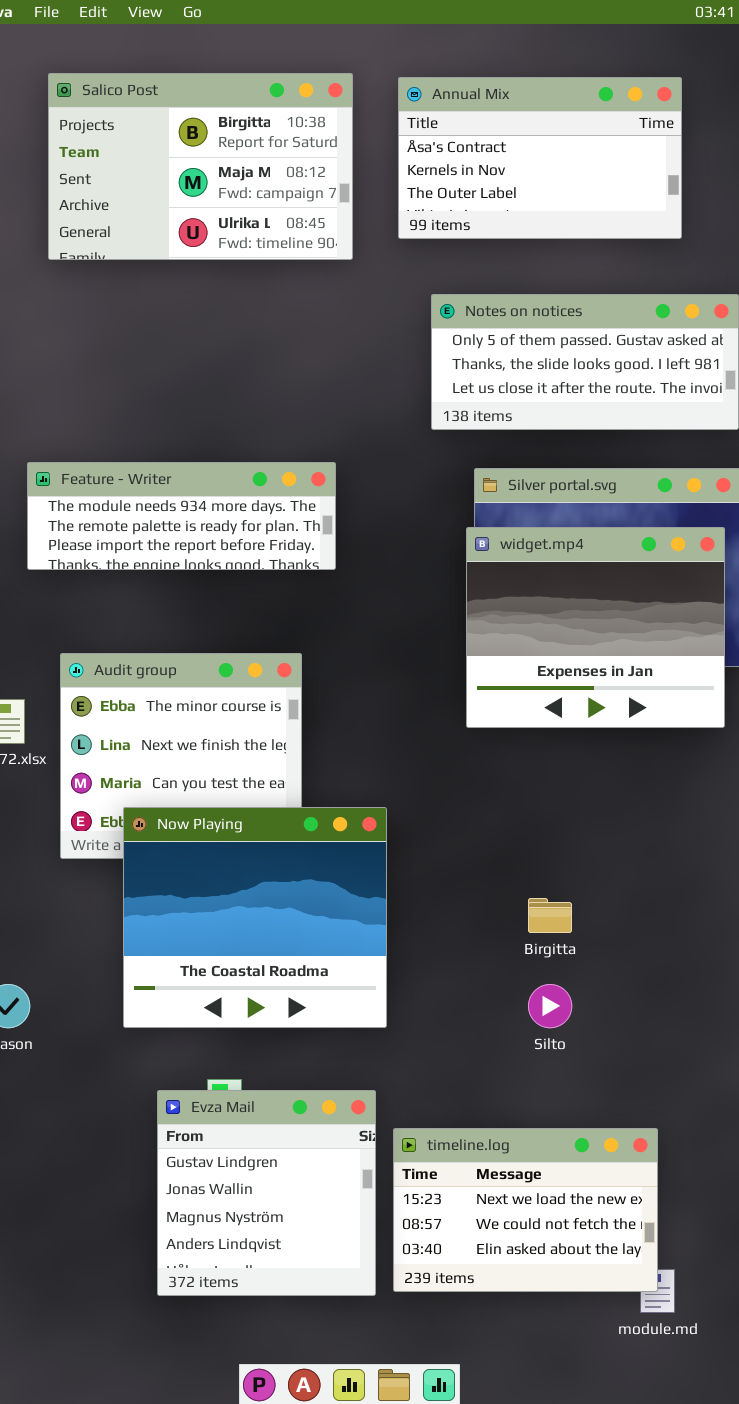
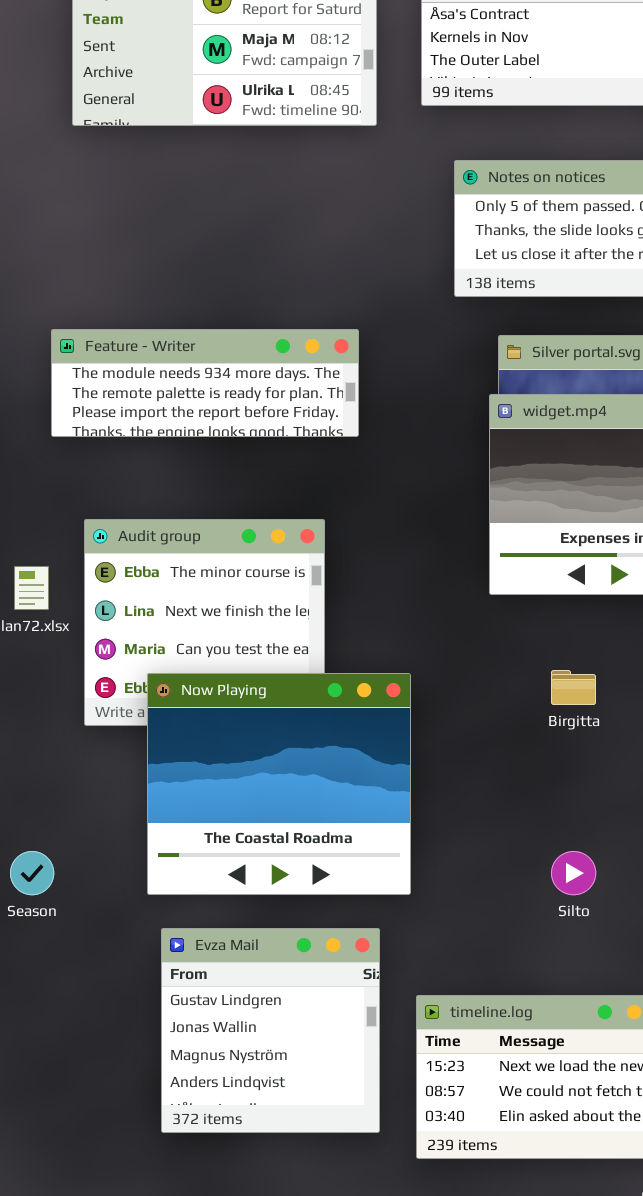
Birgitta: [528,898,572,933] -> [551,670,596,705], moved
Evza Mail: [157,1090,376,1296] -> [161,928,380,1133], moved

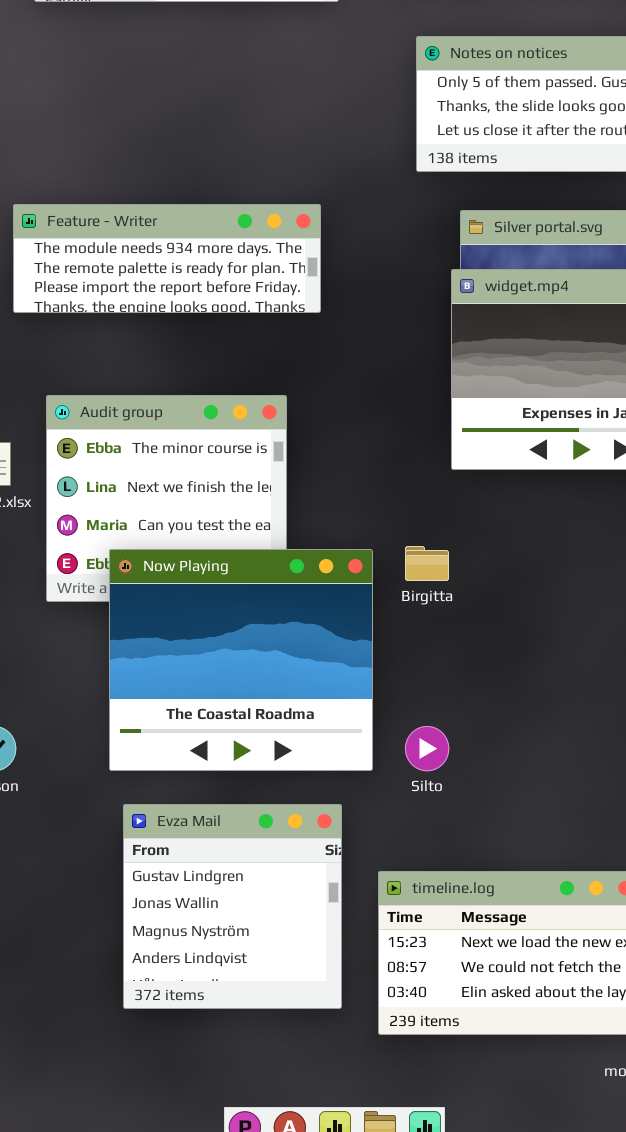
Birgitta: [551,670,596,705] -> [405,546,449,581], moved
Silto: [551,851,596,895] -> [405,726,449,771], moved

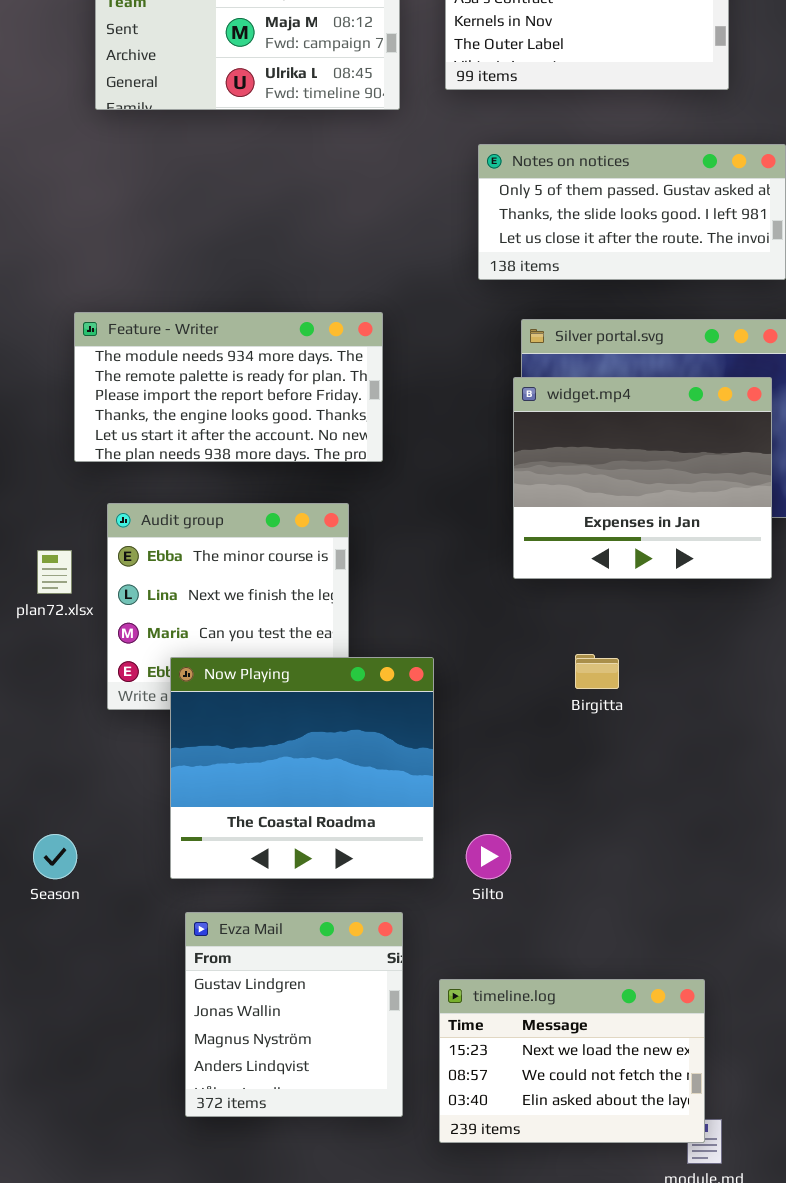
Feature - Writer: [13,204,321,313] -> [74,312,383,462], resized
Birgitta: [405,546,449,581] -> [575,654,619,689], moved

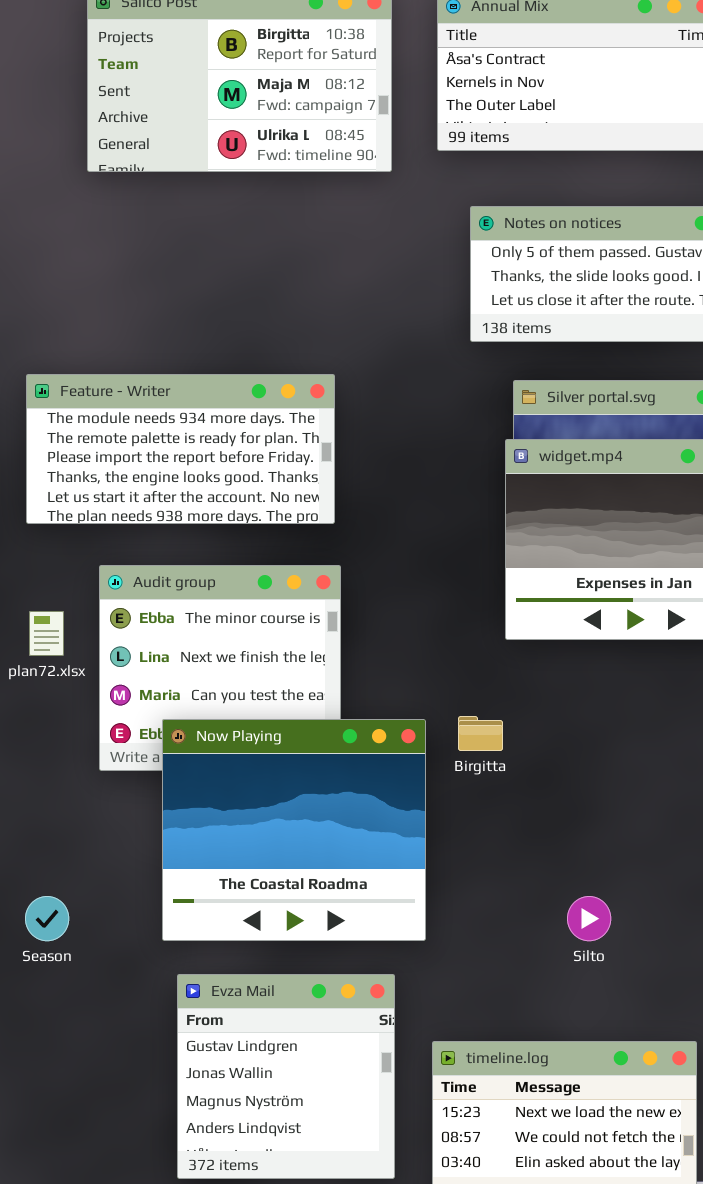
Feature - Writer: [74,312,383,462] -> [26,374,335,524], moved
Birgitta: [575,654,619,689] -> [458,716,503,751], moved
Silto: [466,834,511,879] -> [567,896,611,941], moved

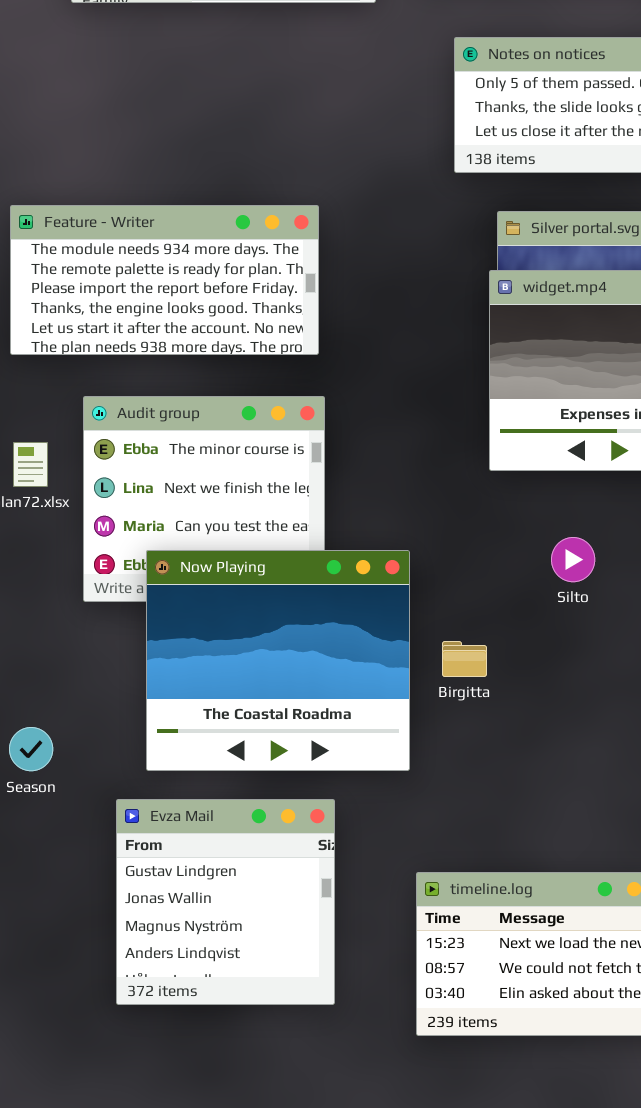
Birgitta: [458,716,503,751] -> [442,641,487,677], moved
Silto: [567,896,611,941] -> [551,537,595,582], moved
Evza Mail: [177,974,395,1179] -> [116,799,335,1005], moved

